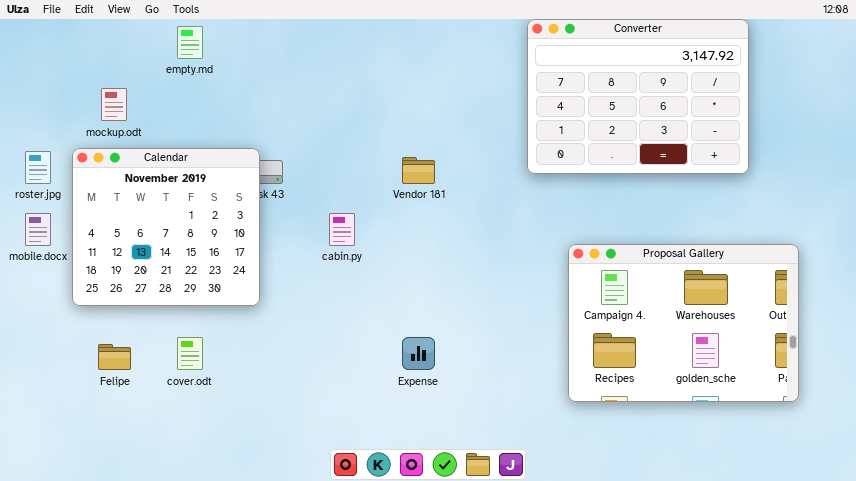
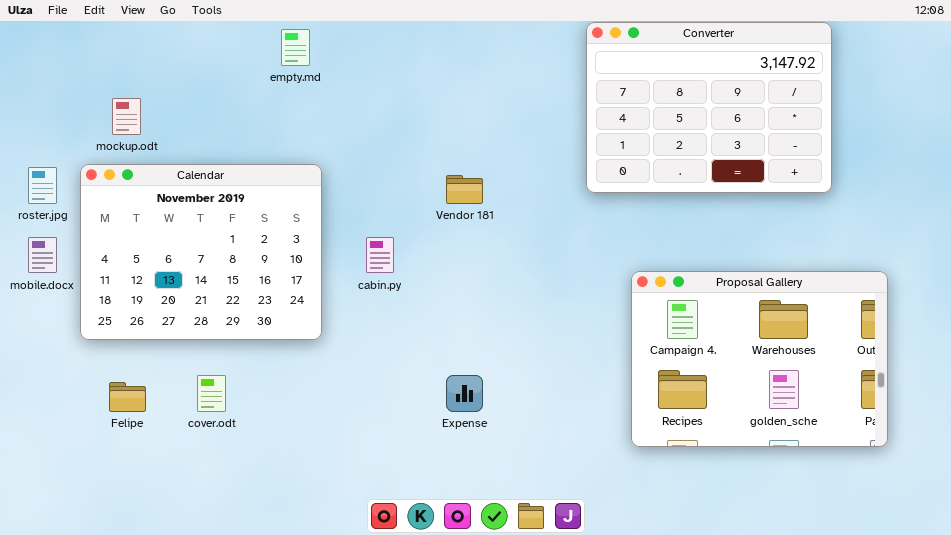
empty.md: [177,26,203,59] -> [281,29,310,66], moved
Calendar: [72,148,260,306] -> [80,164,322,340], resized

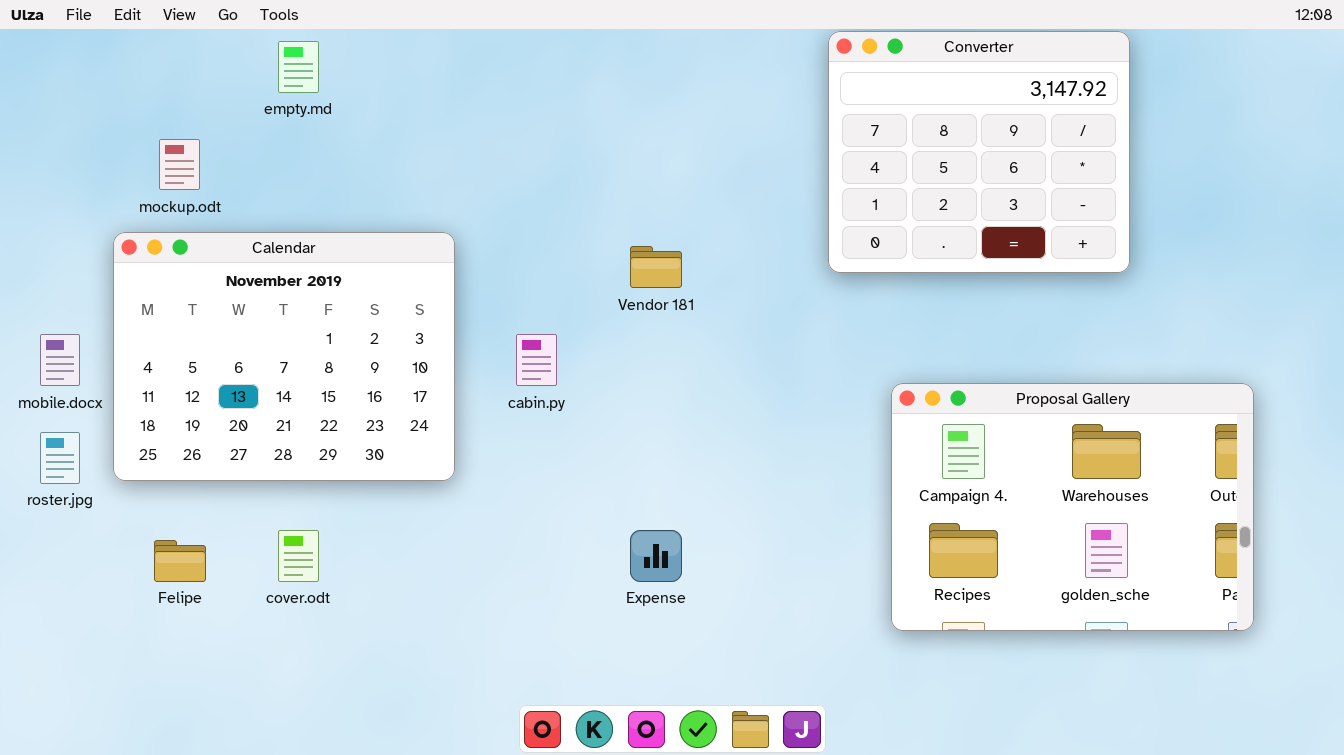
Converter: [586,22,832,193] -> [828,31,1130,273], resized
empty.md: [281,29,310,66] -> [278,41,319,93], moved
roster.jpg: [28,167,57,204] -> [40,432,80,484], moved

